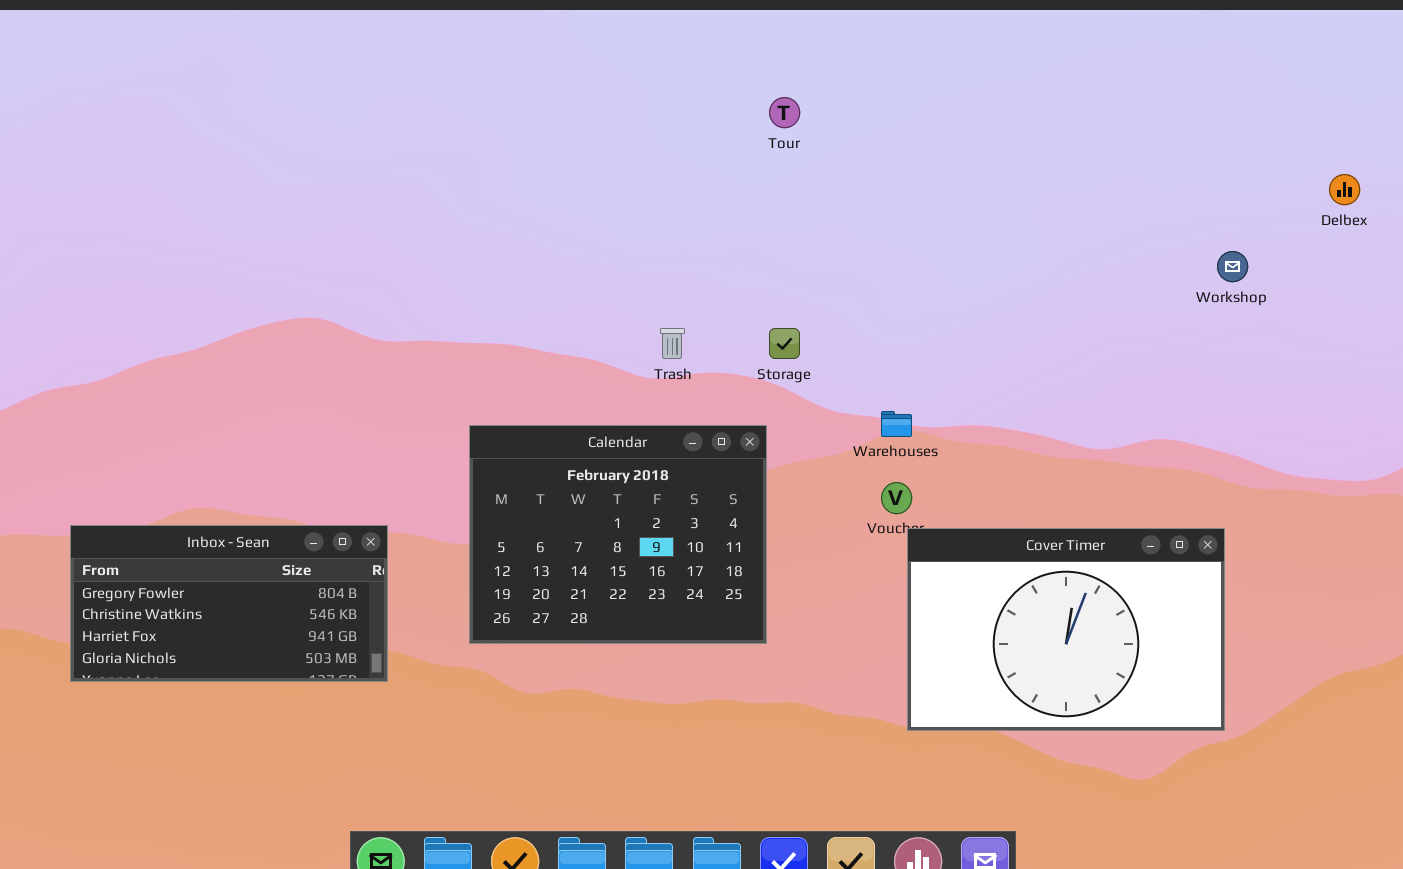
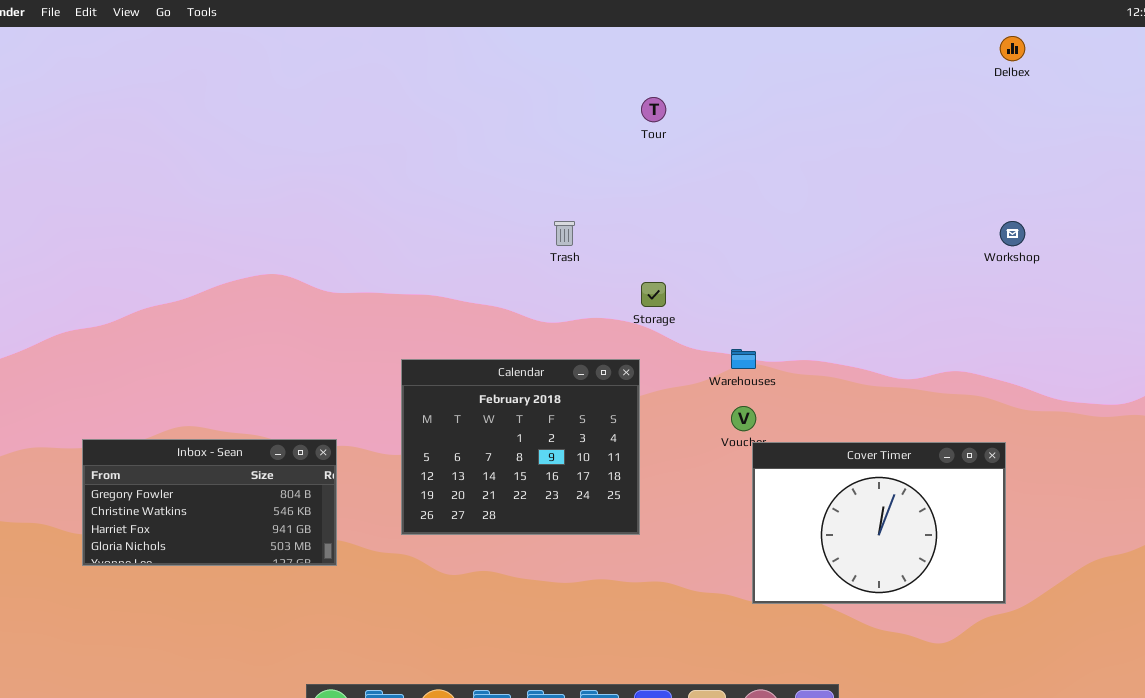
Delbex: [1329,174,1360,205] -> [1000,36,1025,61], moved
Trash: [660,328,685,359] -> [554,221,575,246], moved

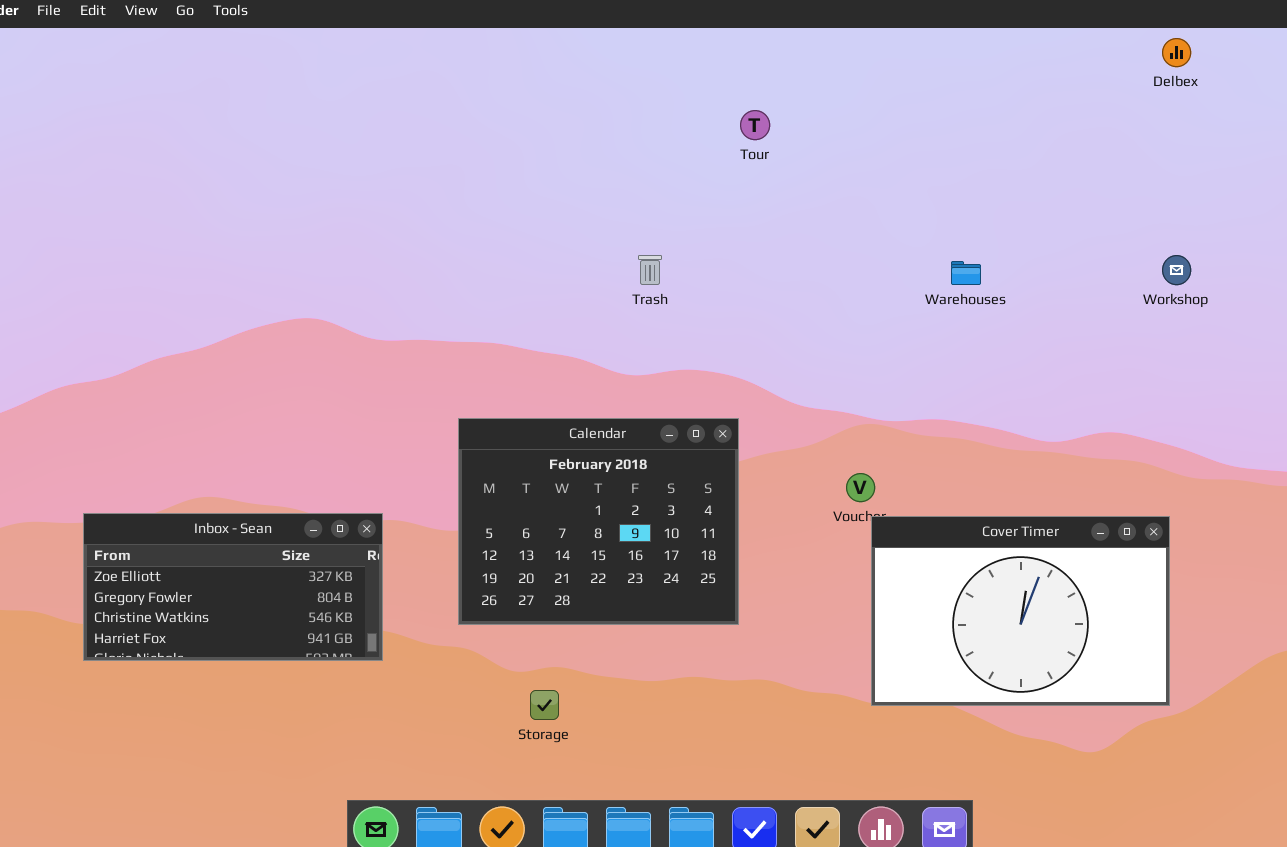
Storage: [641,282,666,307] -> [530,690,559,720], moved
Warehouses: [731,349,756,369] -> [951,261,981,285], moved
Inbox - Sean: [82,439,337,566] -> [83,513,383,661], scrolled up 1 row

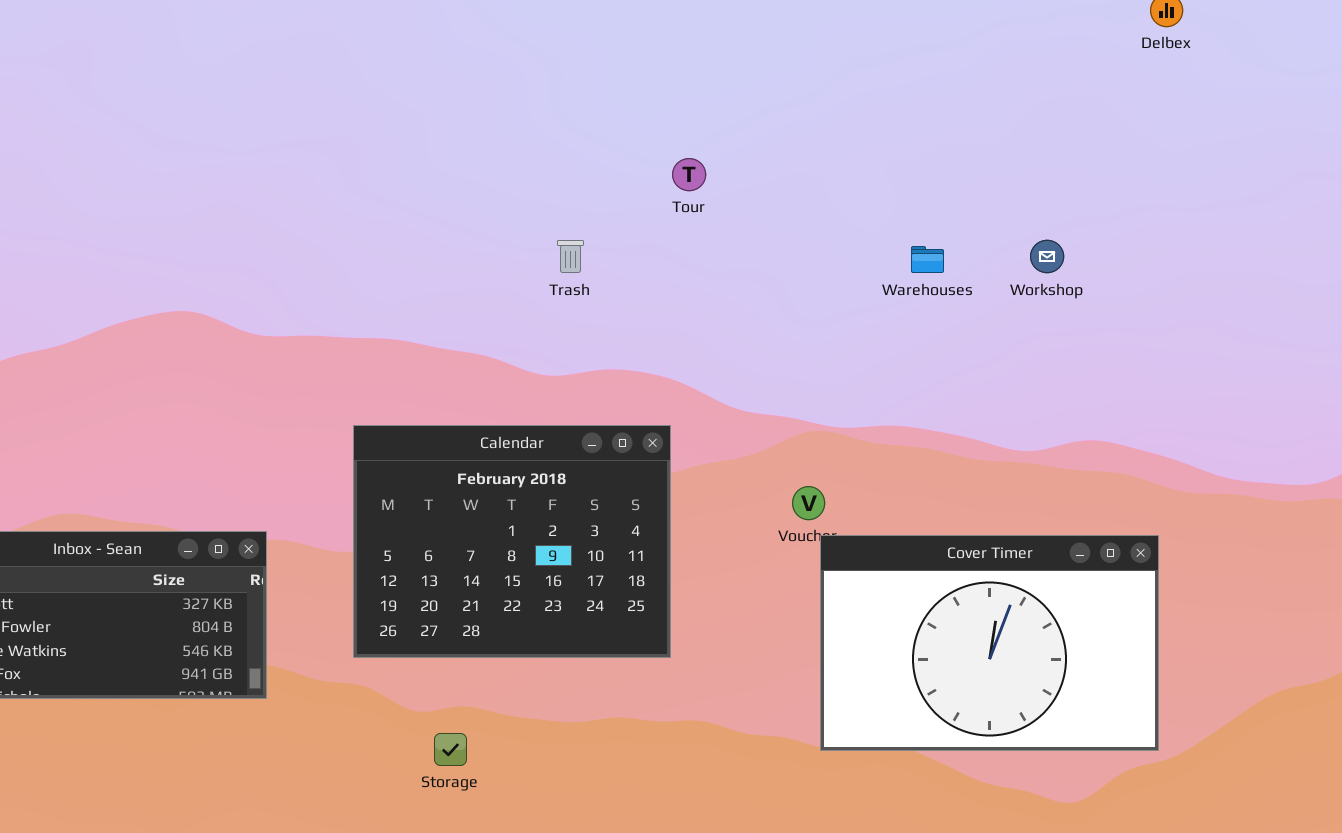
Tour: [740,110,770,140] -> [672,158,706,191], moved
Workshop: [1162,255,1191,285] -> [1030,240,1064,273], moved

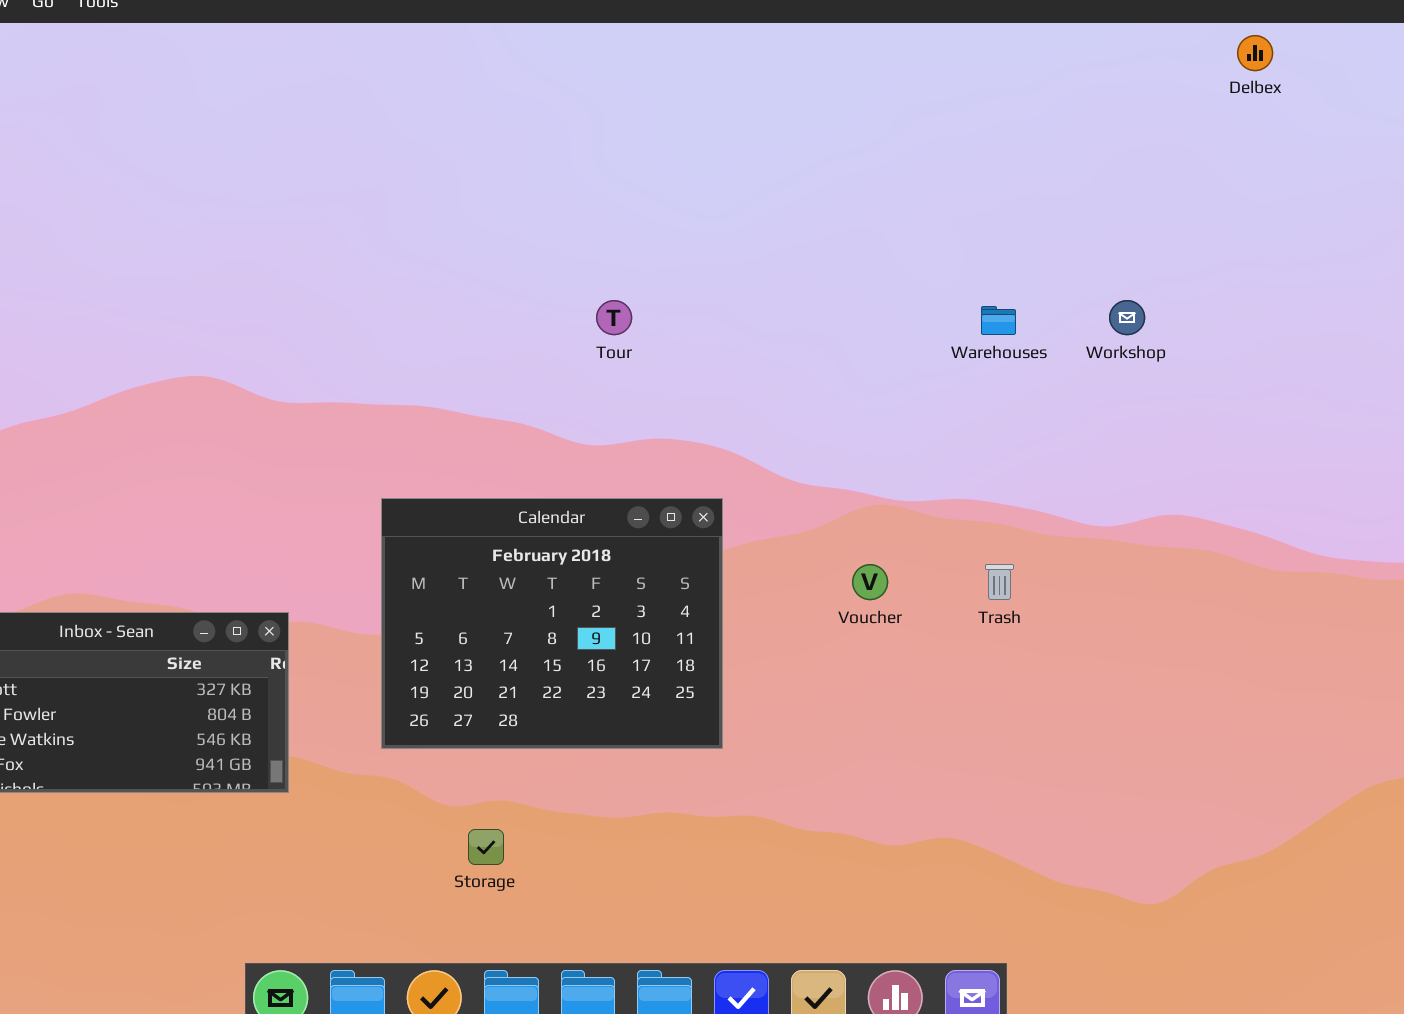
Tour: [672,158,706,191] -> [596,300,632,335], moved
Trash: [557,240,584,273] -> [985,564,1014,600], moved
Cover Timer: [820,535,1159,751] -> none, closed

